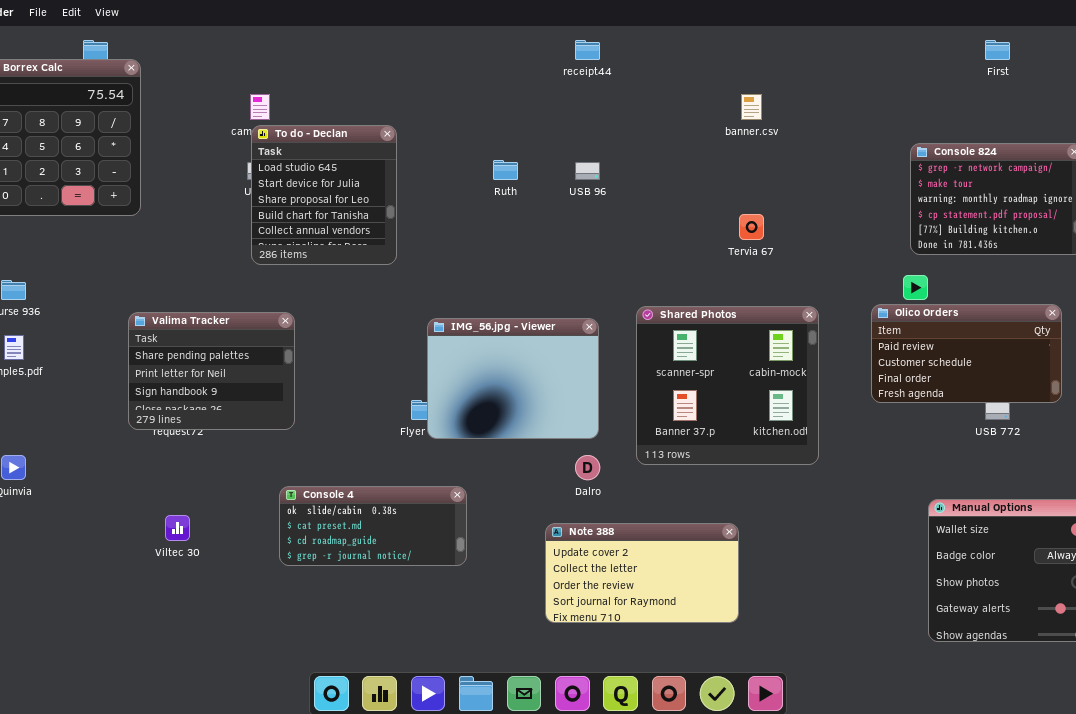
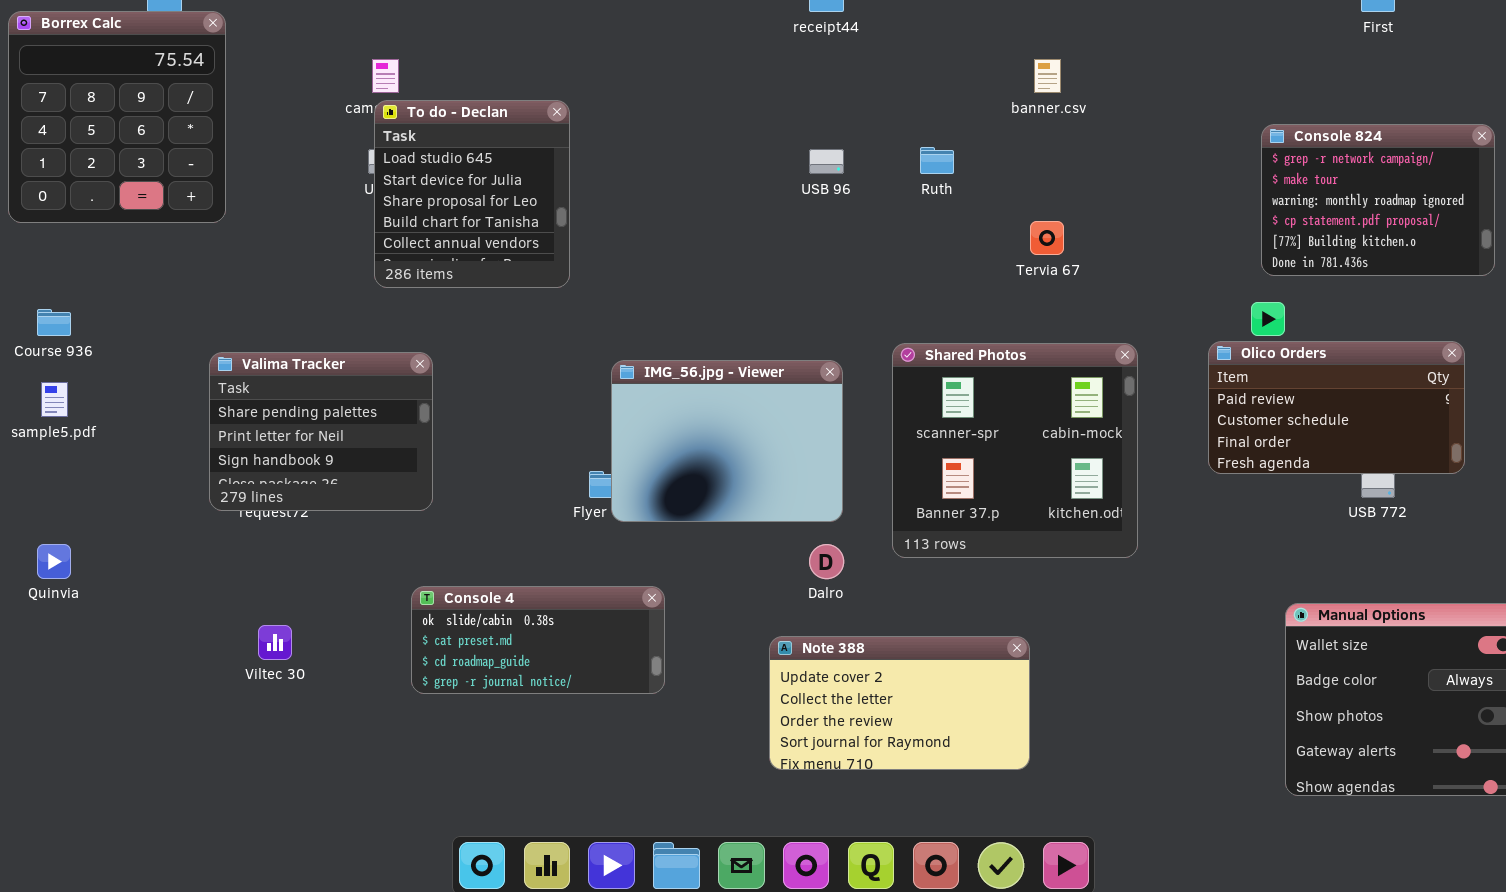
Ruth: [493,160,518,180] -> [920,147,954,174], moved

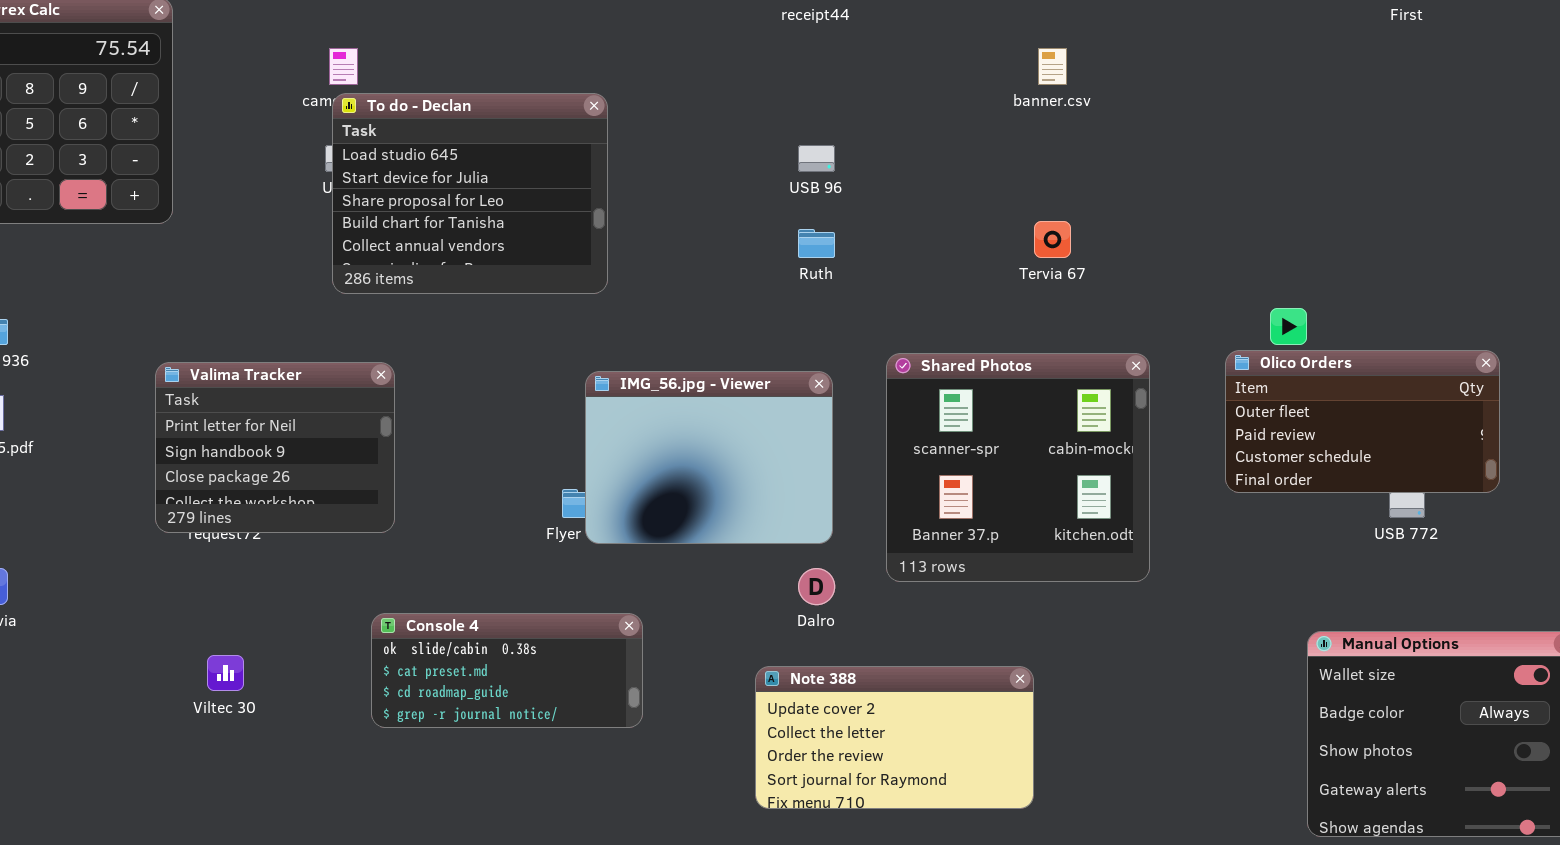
To do - Declan: [374,100,570,288] -> [332,93,608,294], resized
Console 824: [1261,124,1495,276] -> none, closed
Ruth: [920,147,954,174] -> [798,229,835,258], moved
Olico Orders: [1208,341,1465,474] -> [1225,350,1500,493], scrolled up 1 row
Valima Tracker: [209,352,433,511] -> [155,362,395,533], scrolled down 1 row

